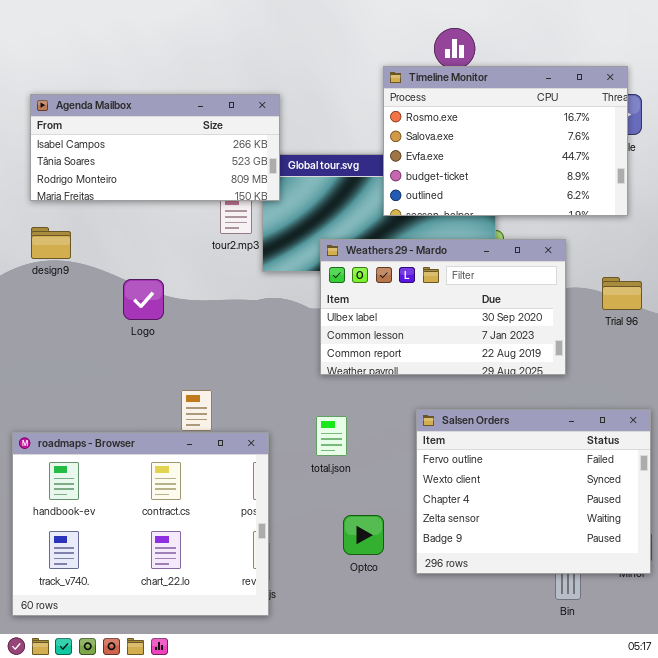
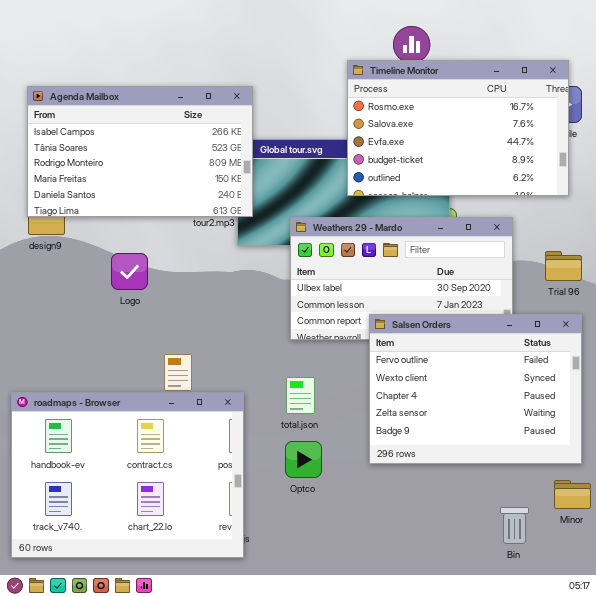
Agenda Mailbox: [30,94,280,201] -> [27,86,253,217], resized
Salsen Orders: [416,409,651,574] -> [369,314,582,464], moved
Optco: [343,515,384,555] -> [285,441,322,478], moved

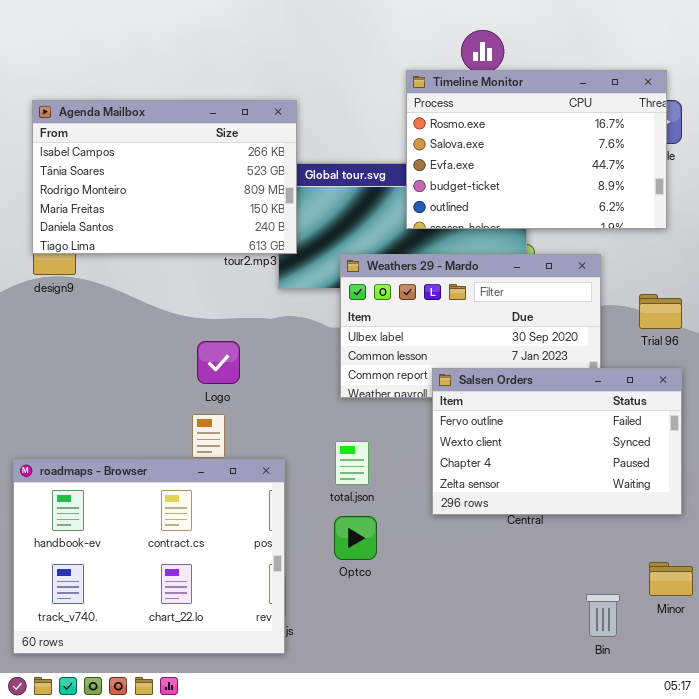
Logo: [111,253,148,290] -> [197,341,240,384], moved
Salsen Orders: [369,314,582,464] -> [432,368,682,515], resized

